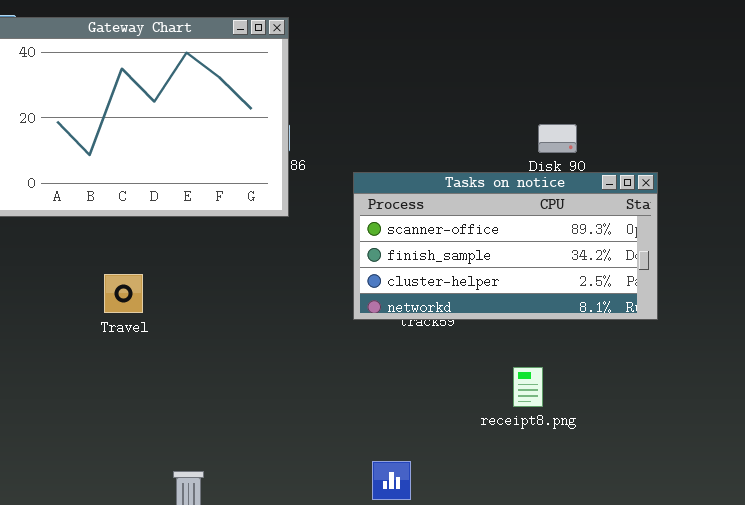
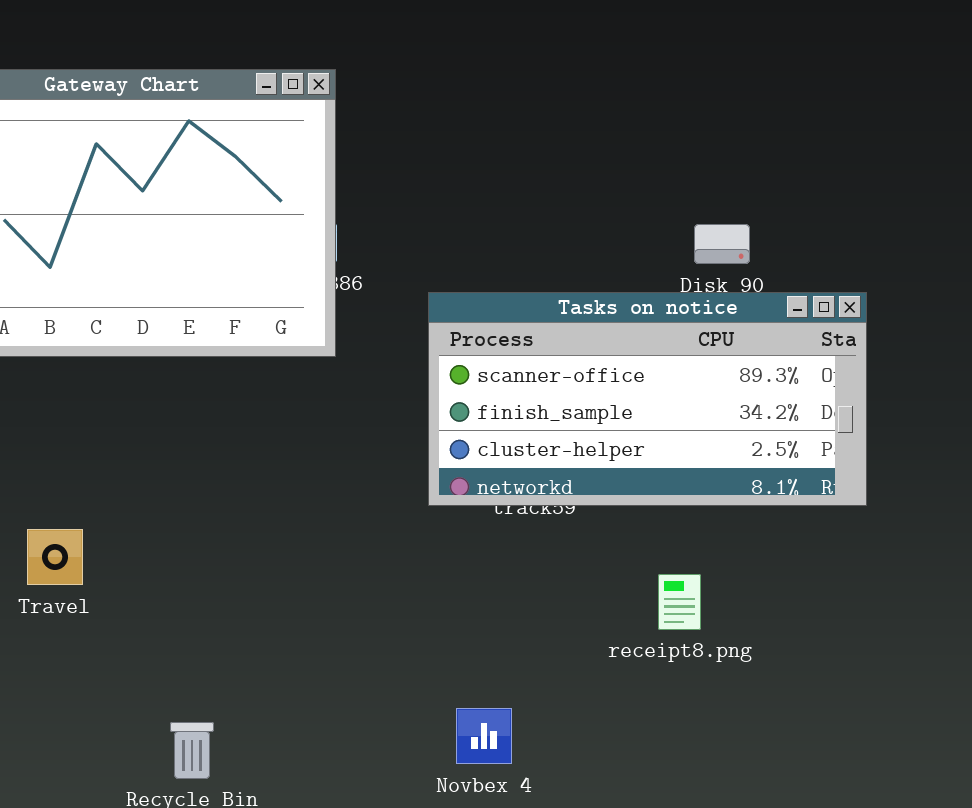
Travel: [104,274,143,313] -> [27,529,83,585], moved

